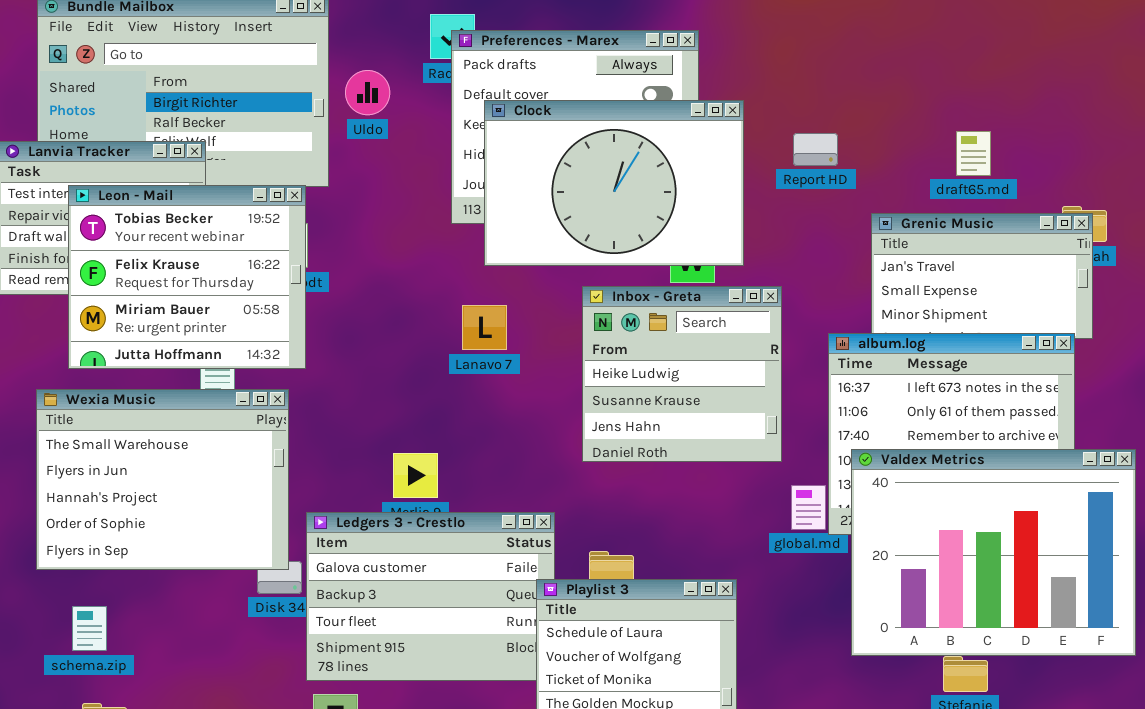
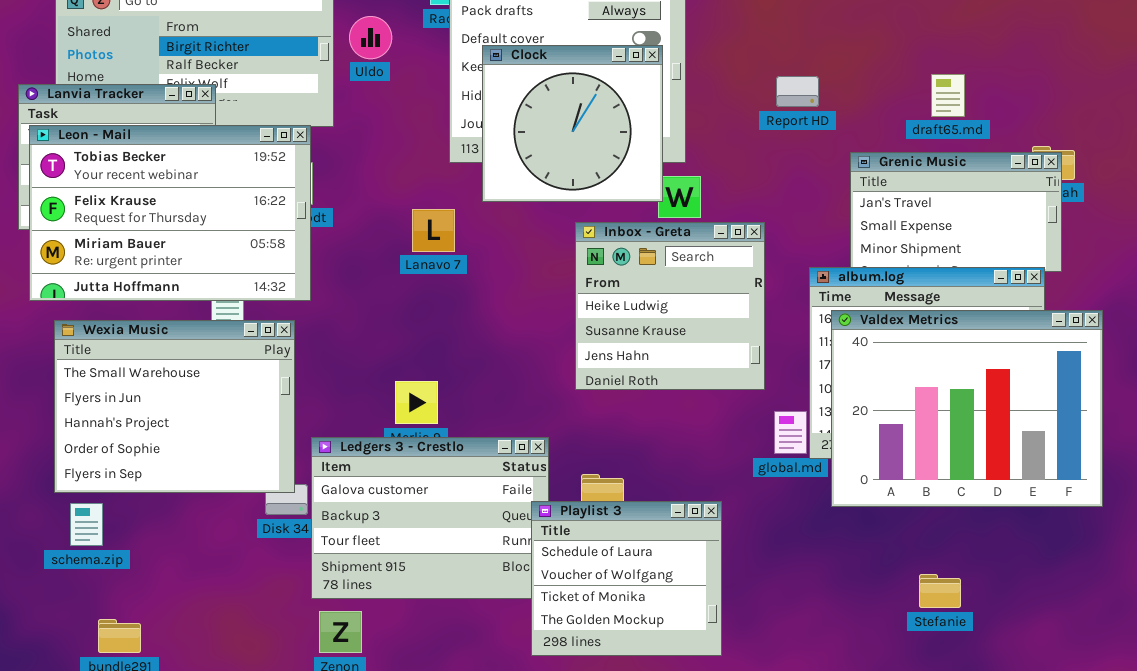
Clock: [484,100,744,266] -> [482,45,663,202], resized
Leon - Mail: [68,185,306,369] -> [29,125,311,301], resized
Lanavo 7: [462,305,507,350] -> [412,209,455,252], moved
Valdex Metrics: [851,449,1136,656] -> [831,310,1103,507], moved
schema.zip: [72,606,107,651] -> [70,503,103,546], moved

